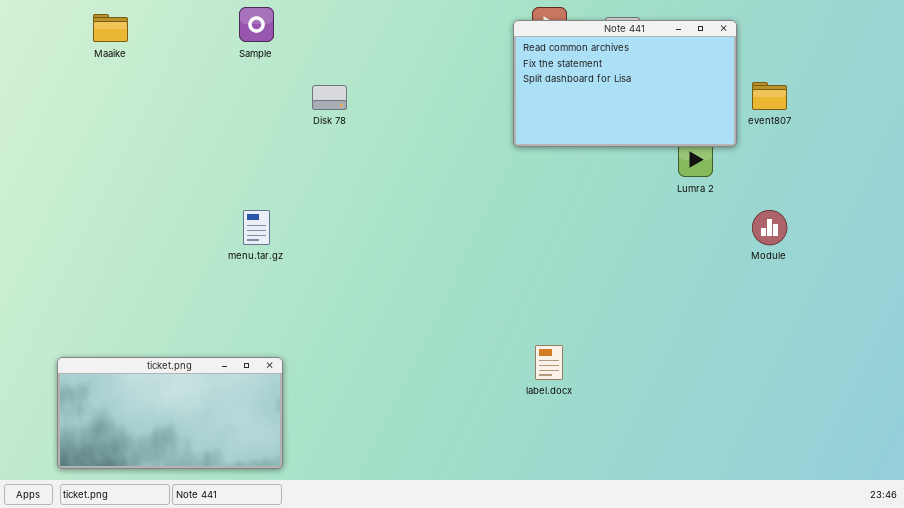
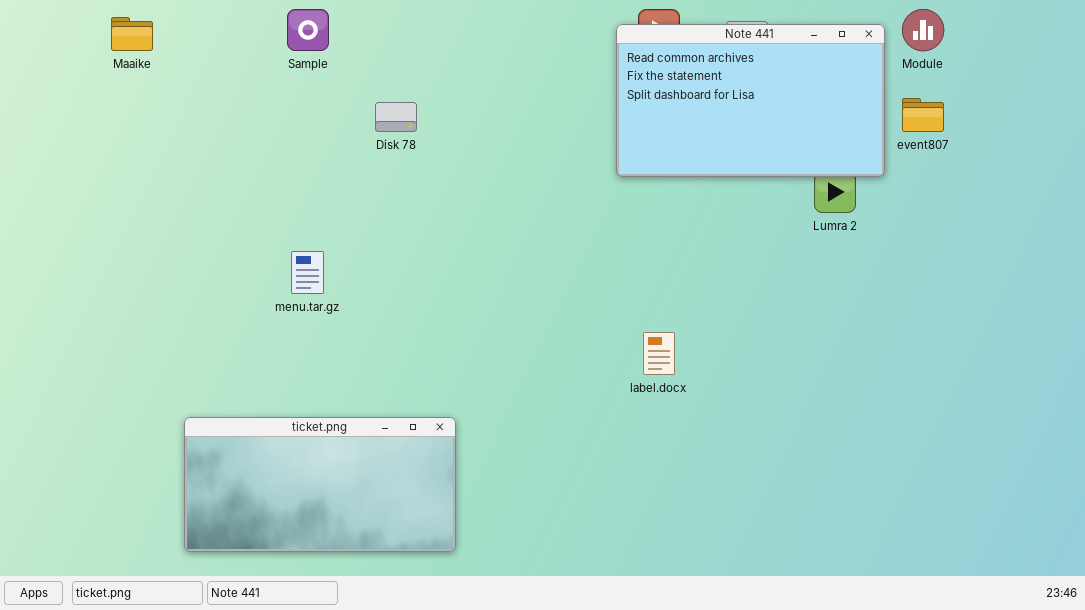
Module: [752,210,787,245] -> [902,9,944,51], moved
label.docx: [535,345,563,380] -> [643,332,675,375], moved
ticket.png: [57,357,283,469] -> [184,417,456,552], moved

